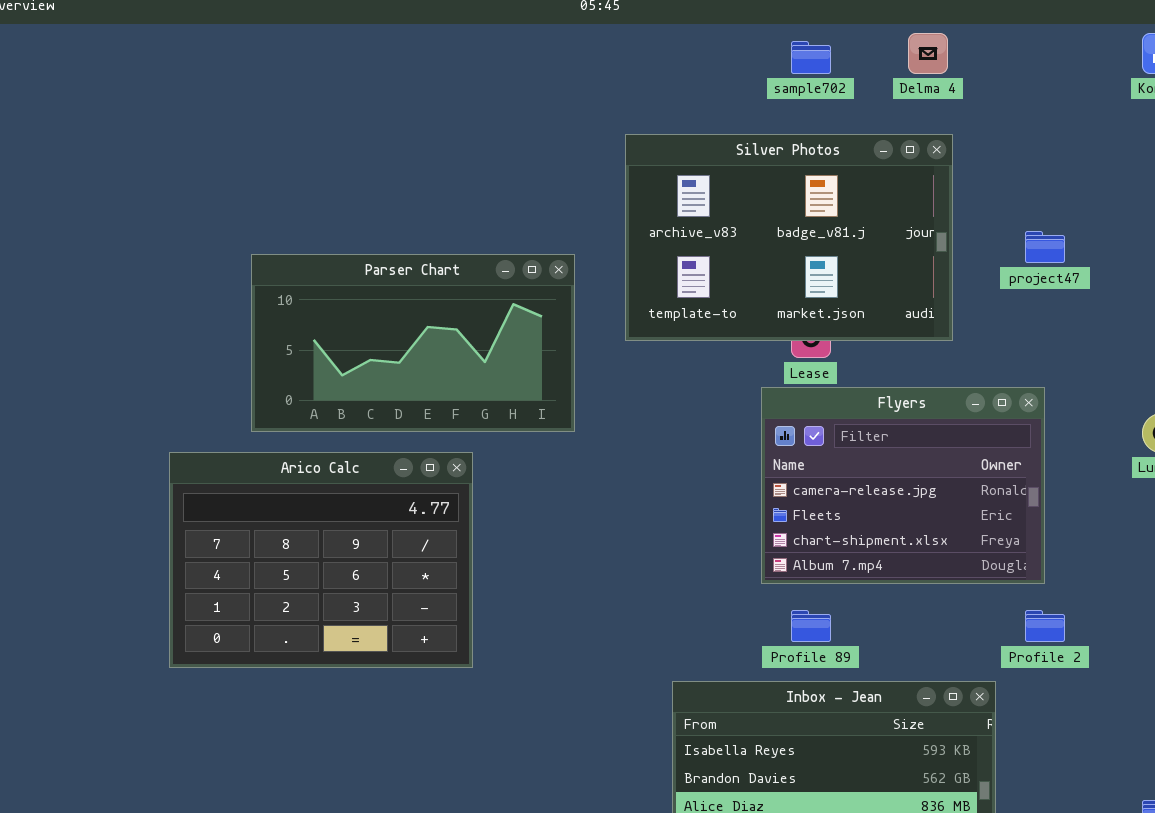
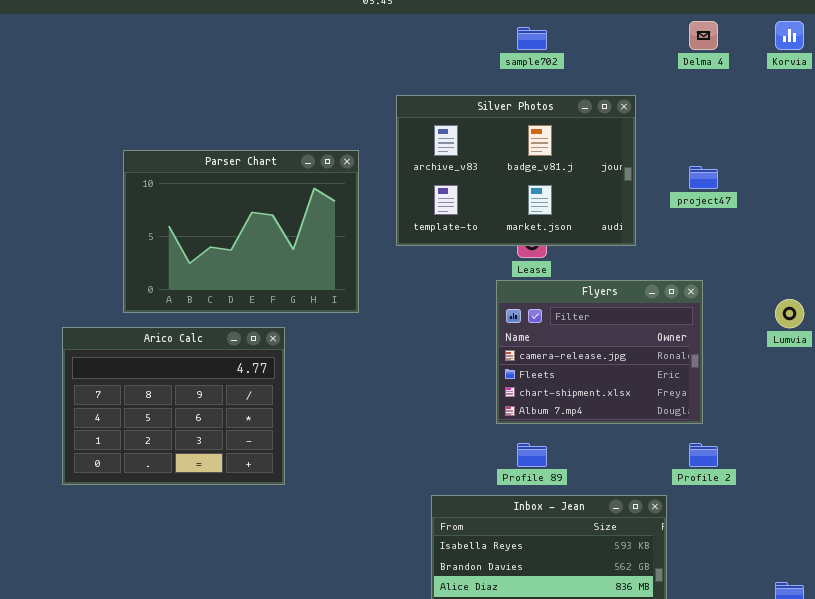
Delma 4: [908,33,948,74] -> [689,21,718,50], moved
Parser Chart: [251,254,575,432] -> [123,150,359,313], resized

